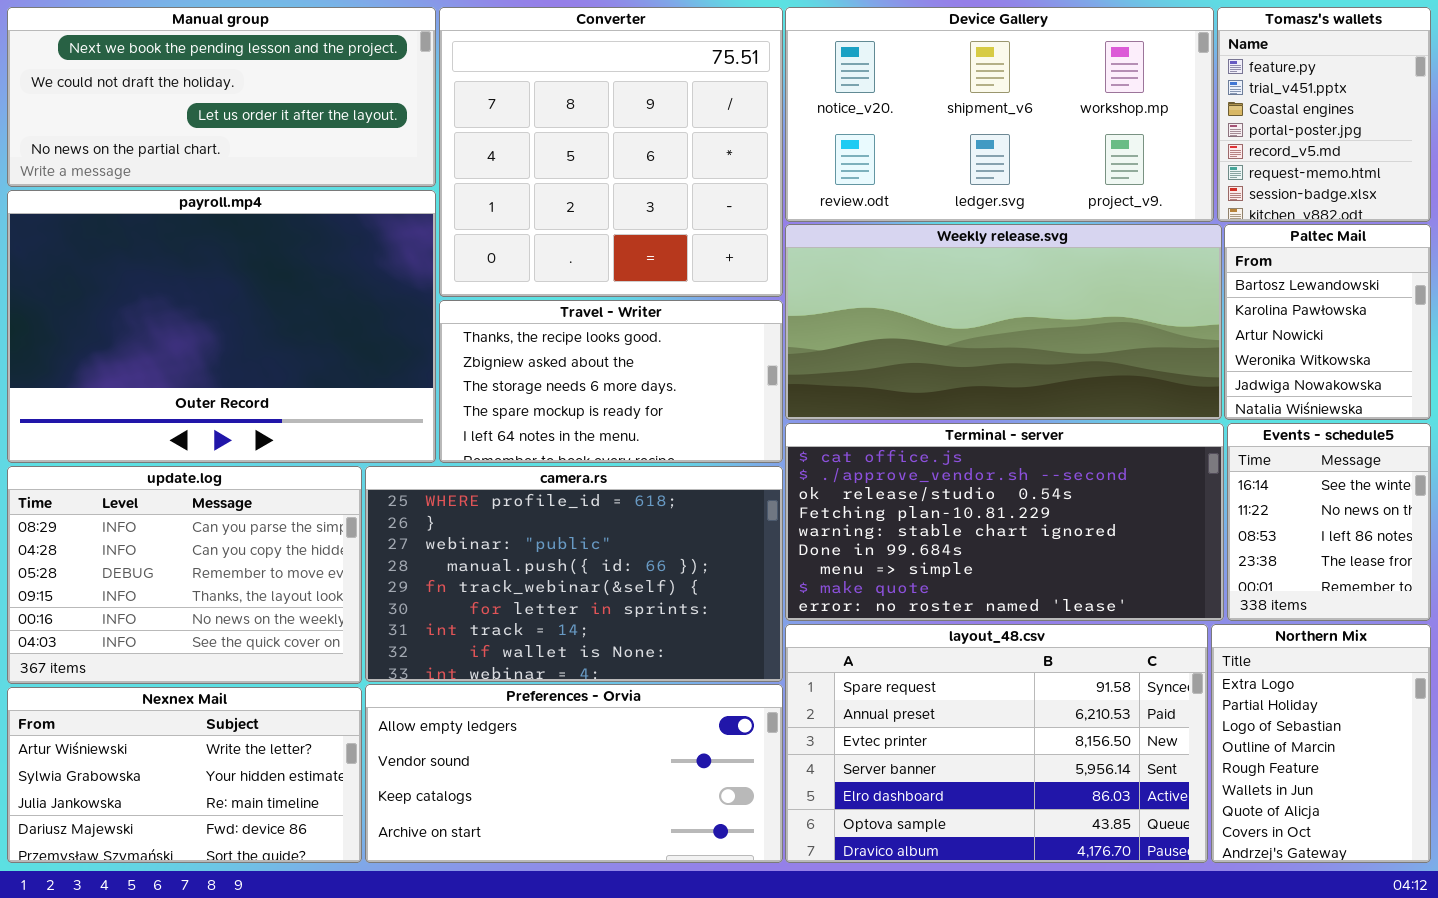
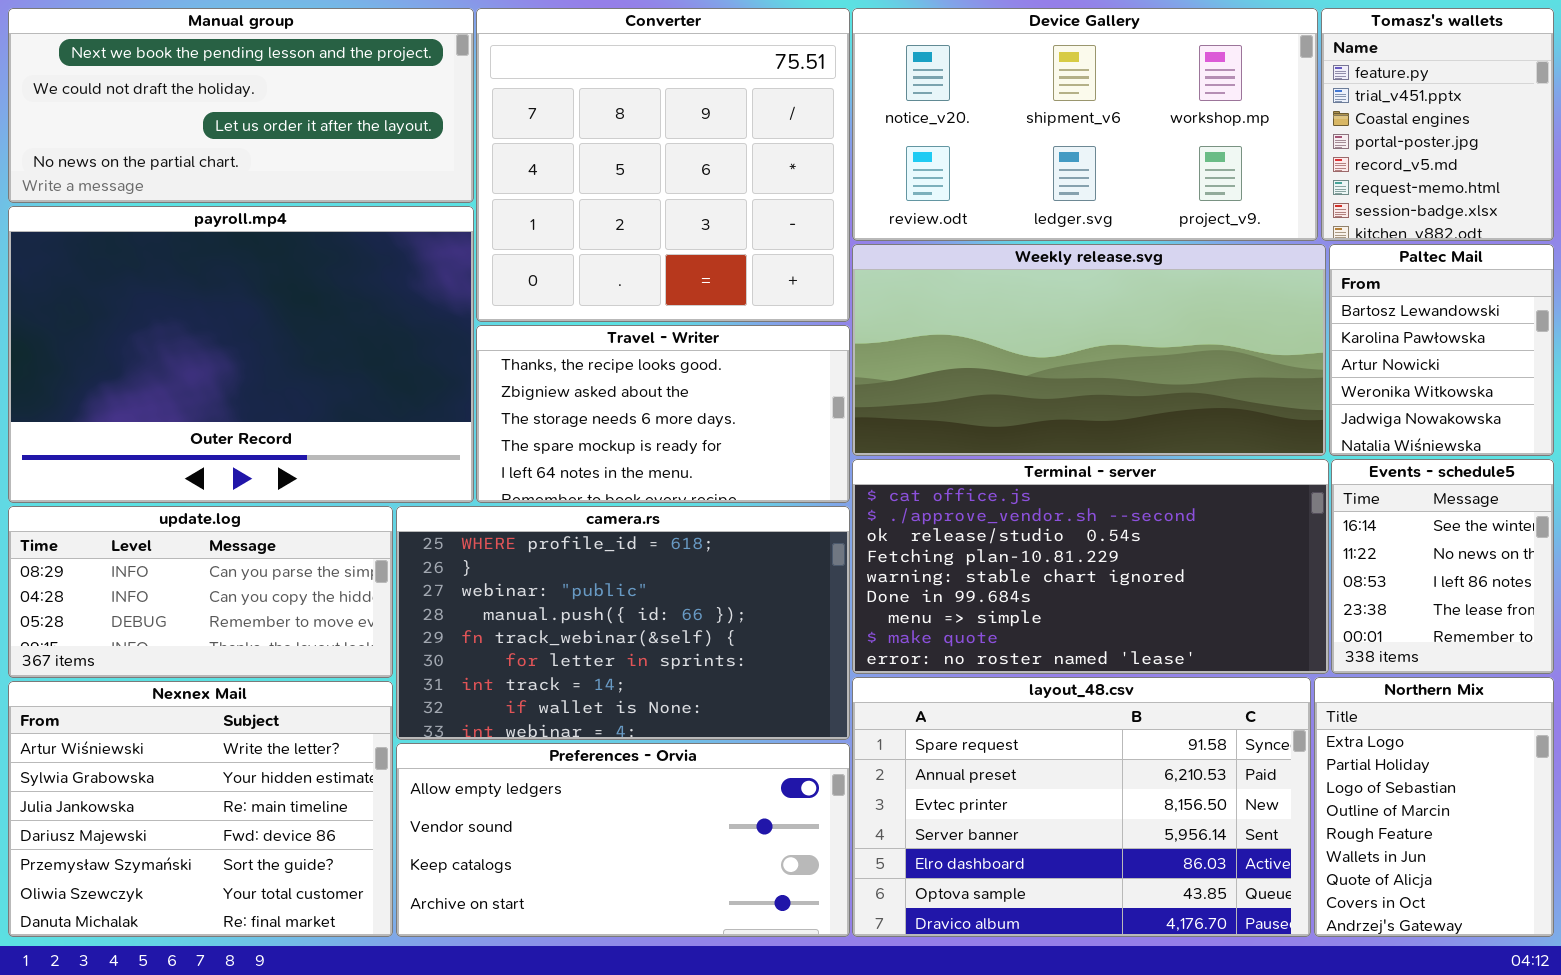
update.log: [7,466,362,684] -> [8,506,393,678], resized
Nexnex Mail: [7,687,362,863] -> [8,681,393,937], resized

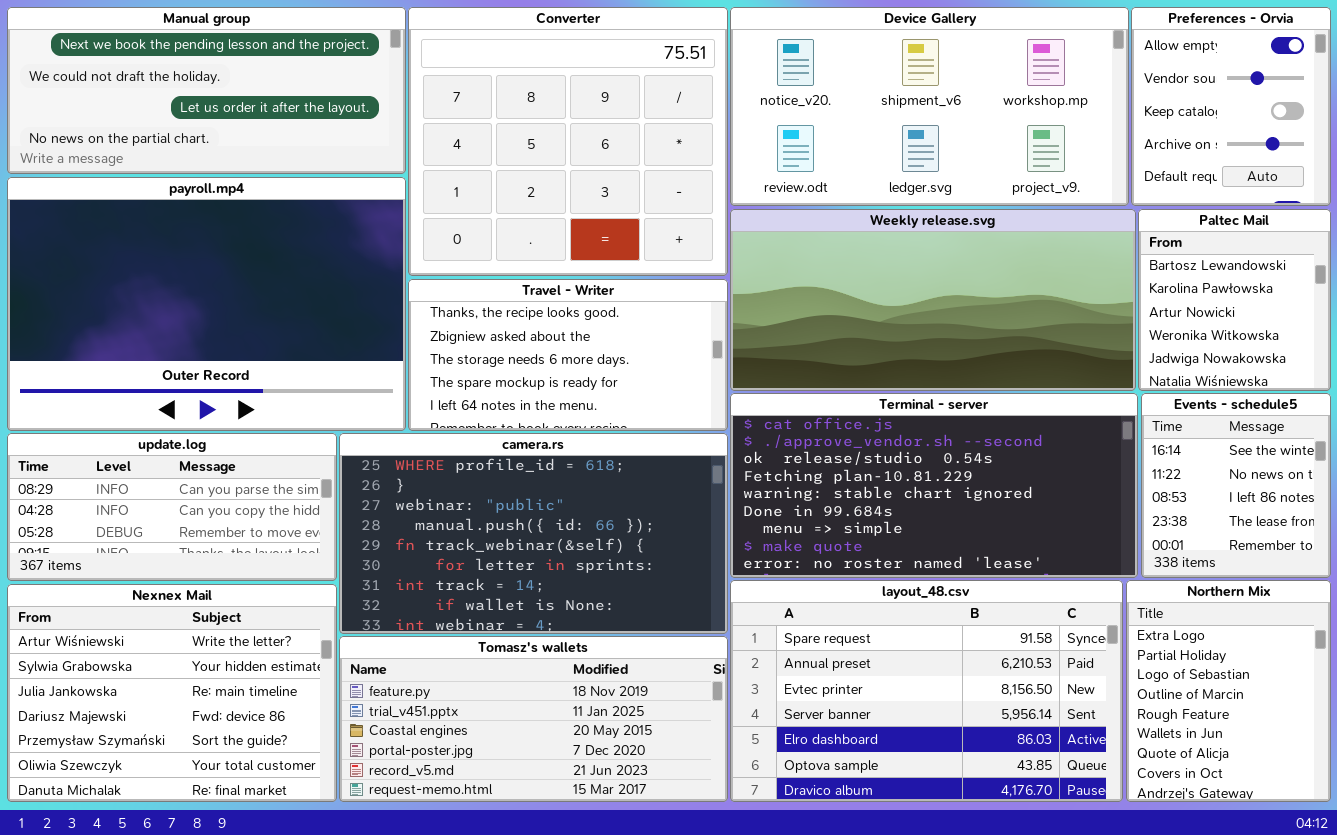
Tomasz's wallets: [1321,8,1554,241] -> [339,636,728,802], moved, resized
Preferences - Orvia: [396,743,850,937] -> [1131,7,1331,206], moved, resized

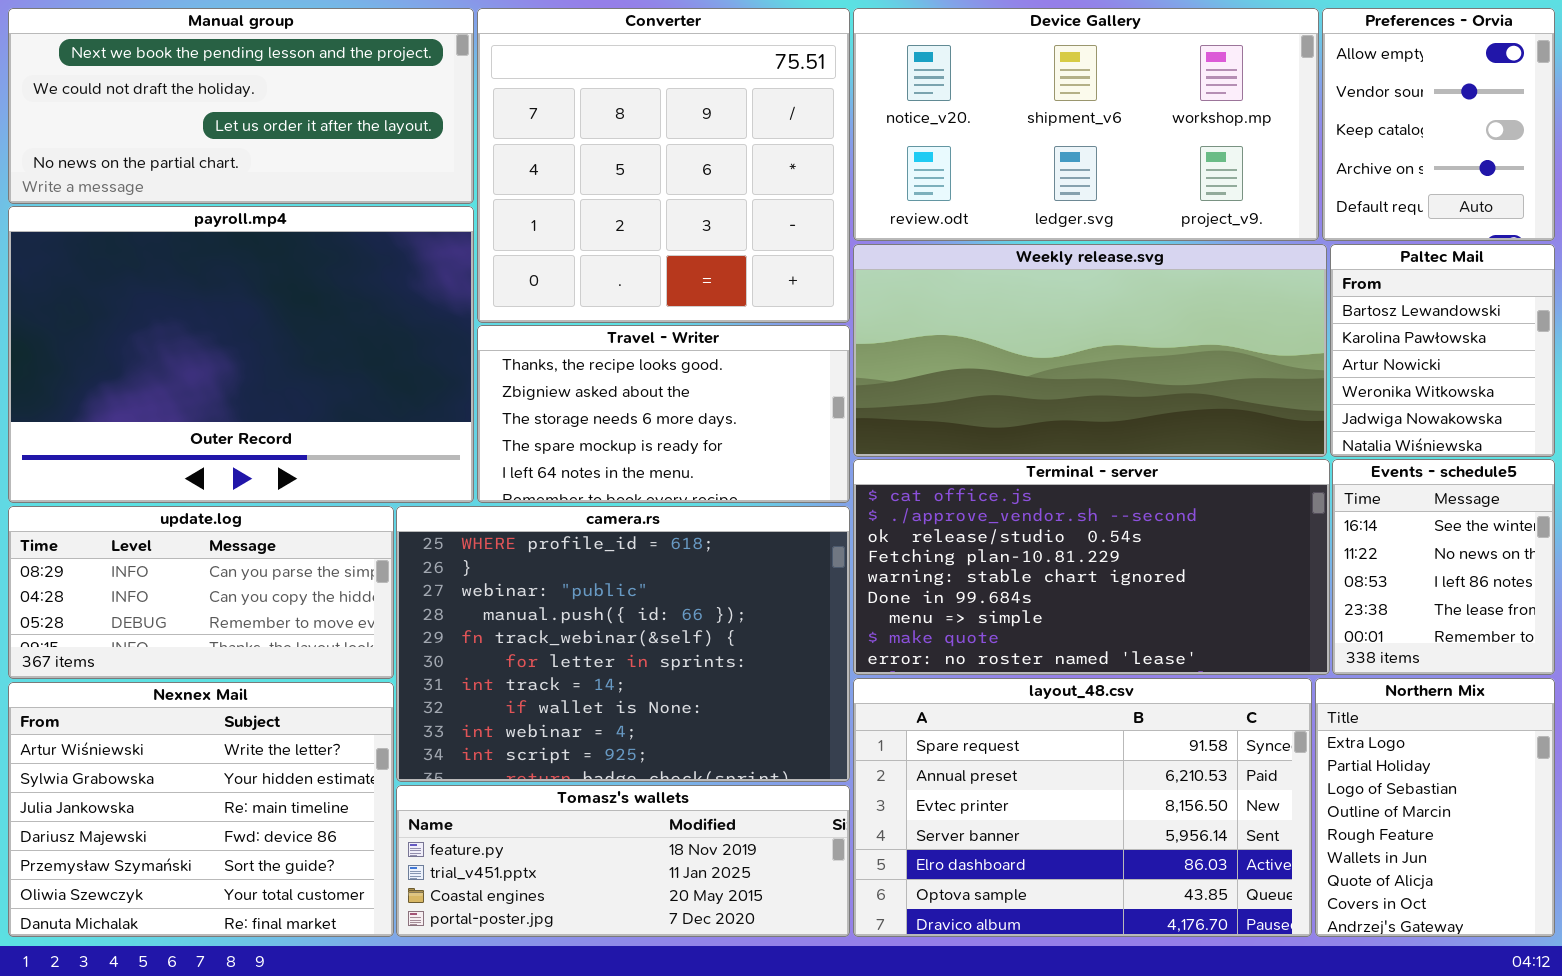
camera.rs: [339,433,728,634] -> [396,506,850,782], resized
Tomasz's wallets: [339,636,728,802] -> [396,785,850,937], resized

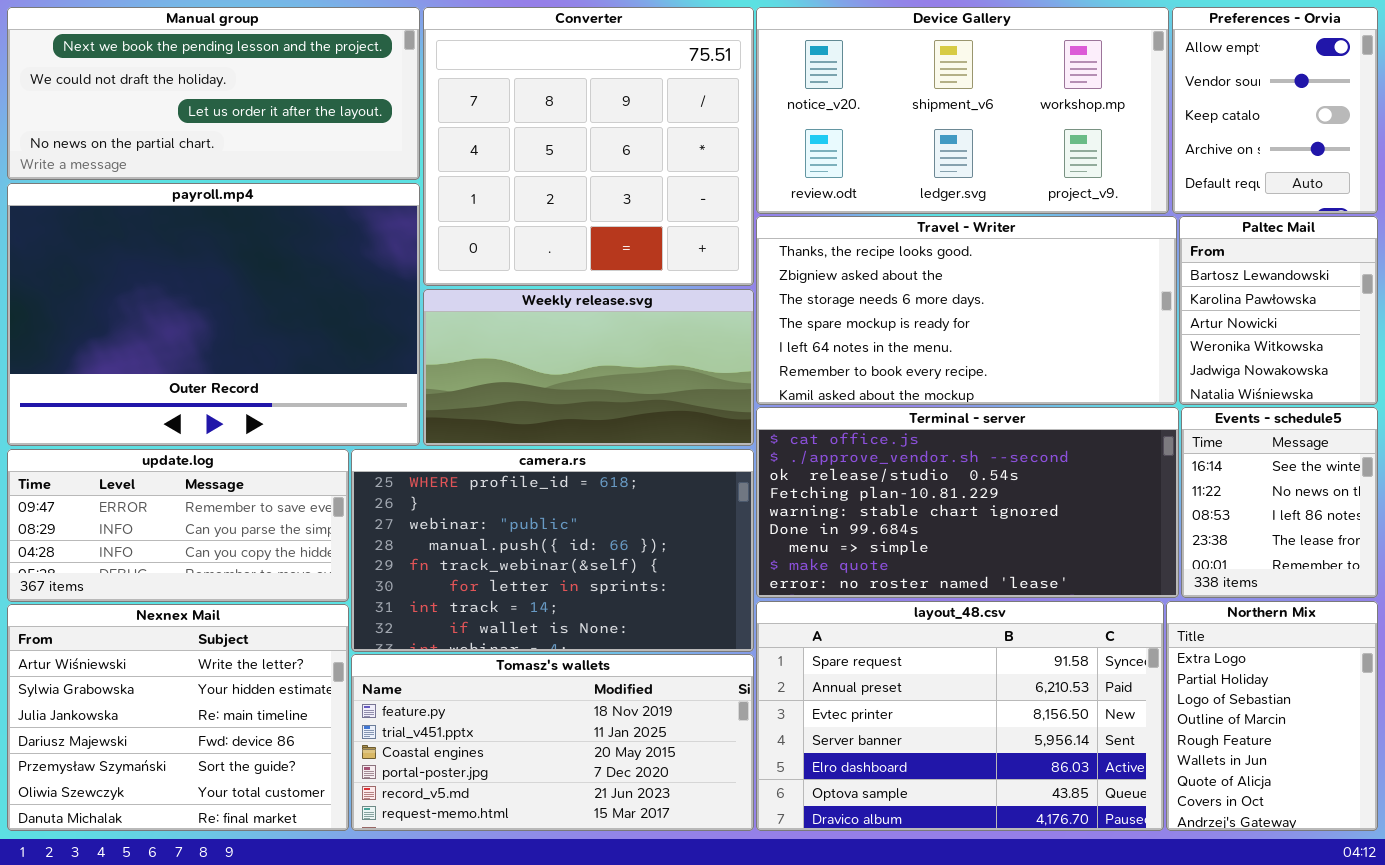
Weekly release.svg: [853,244,1327,457] -> [423,289,754,446], moved, resized
Travel - Writer: [477,325,850,503] -> [756,216,1177,405], moved, resized
update.log: [8,506,394,679] -> [7,449,349,602], scrolled up 1 row
camera.rs: [396,506,850,782] -> [351,449,754,652], resized
Tomasz's wallets: [396,785,850,937] -> [351,654,754,831], resized

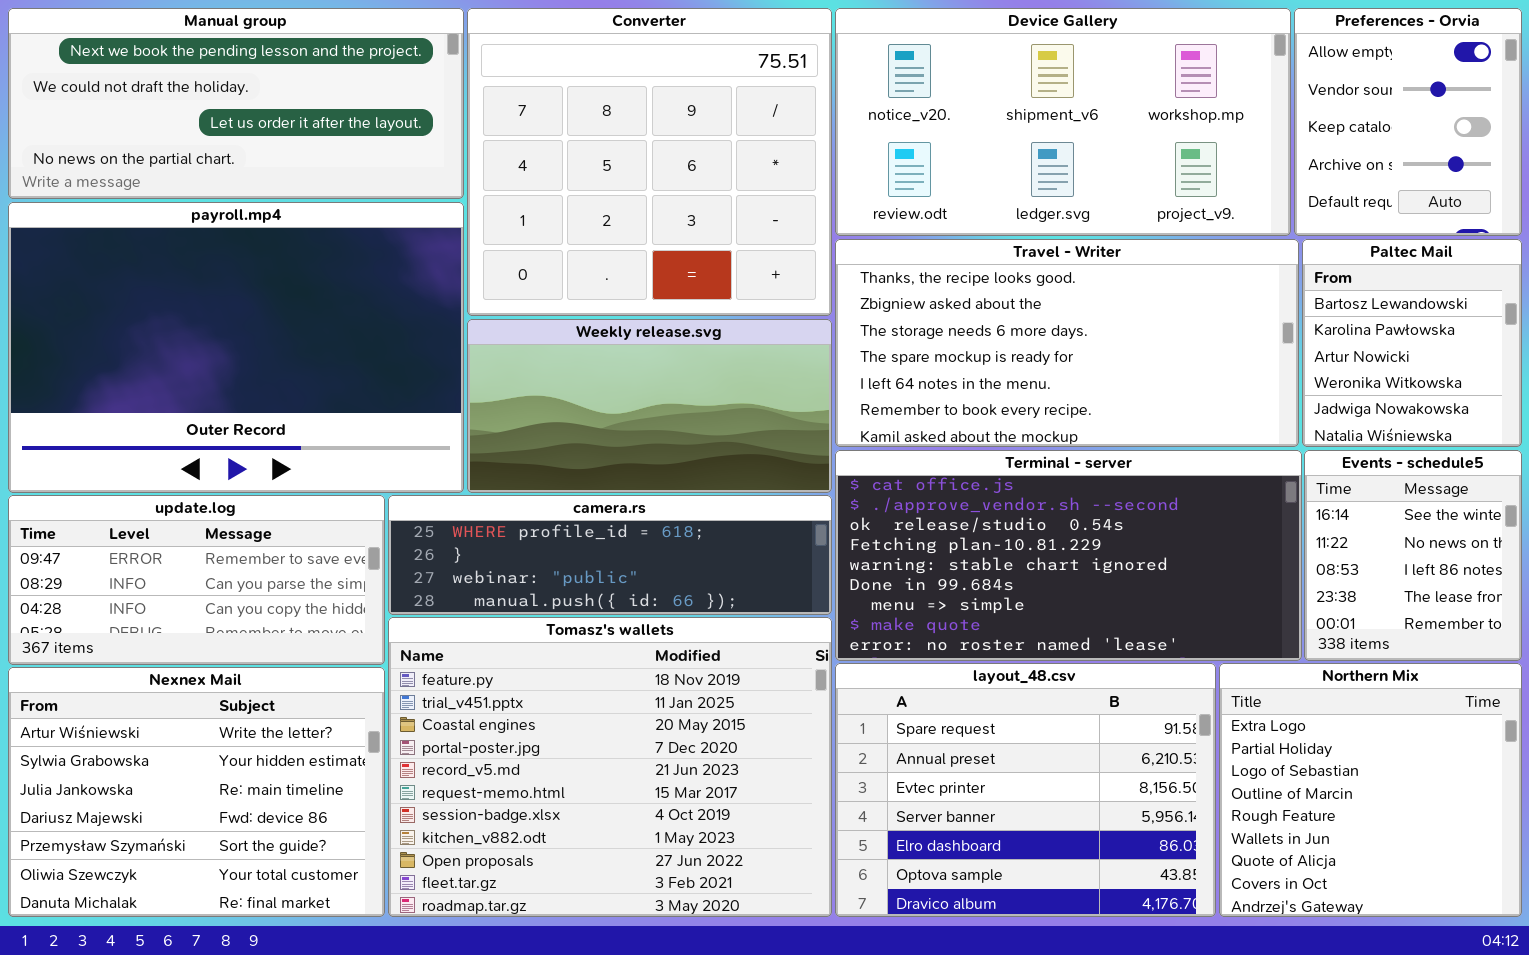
camera.rs: [351,449,754,652] -> [388,495,832,615], resized
layout_48.csv: [756,601,1164,831] -> [835,663,1216,917], resized
Northern Mix: [1166,601,1378,831] -> [1219,663,1522,917], resized
Tomasz's wallets: [351,654,754,831] -> [388,617,832,917], resized

